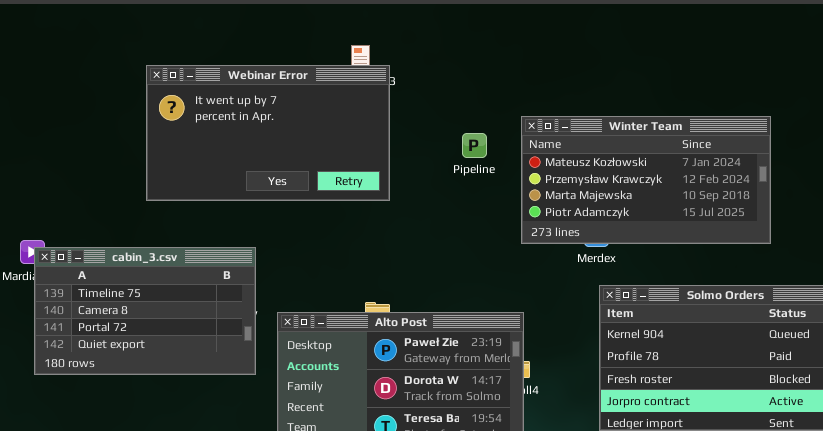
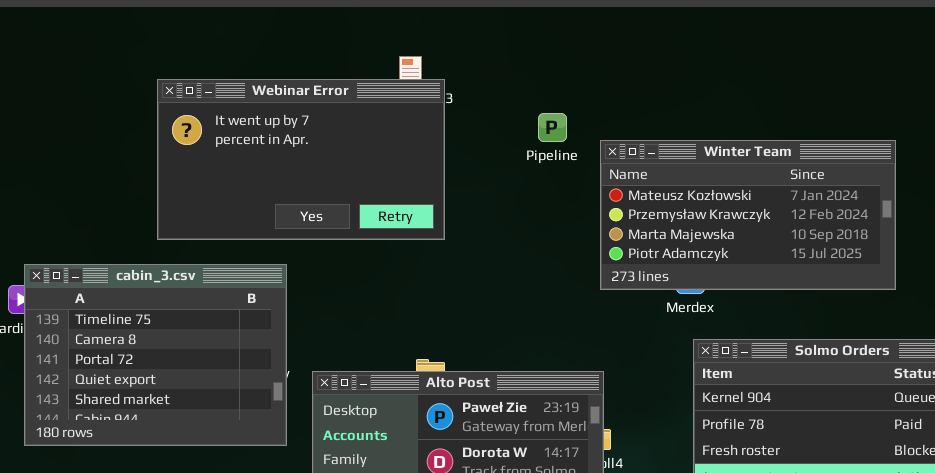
Pipeline: [462,133,487,158] -> [538,113,567,142], moved
cabin_3.csv: [34,247,256,375] -> [24,264,287,446], resized

